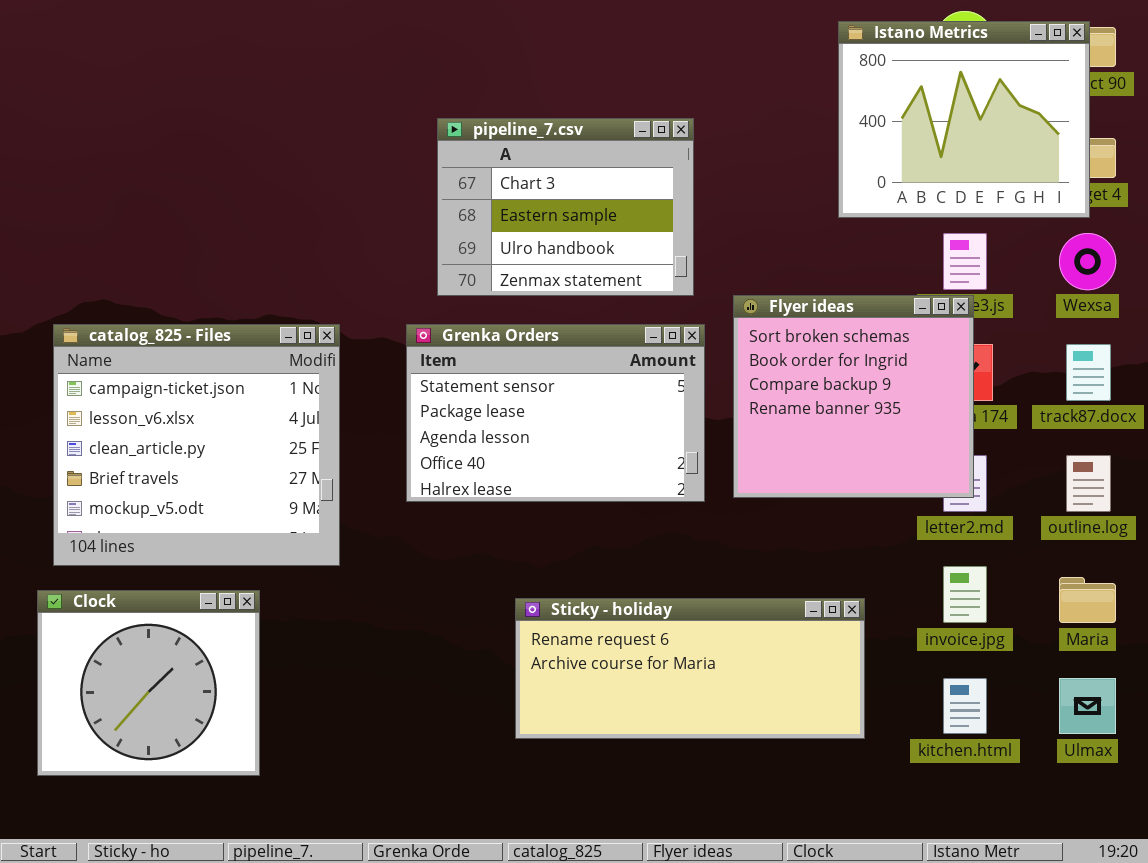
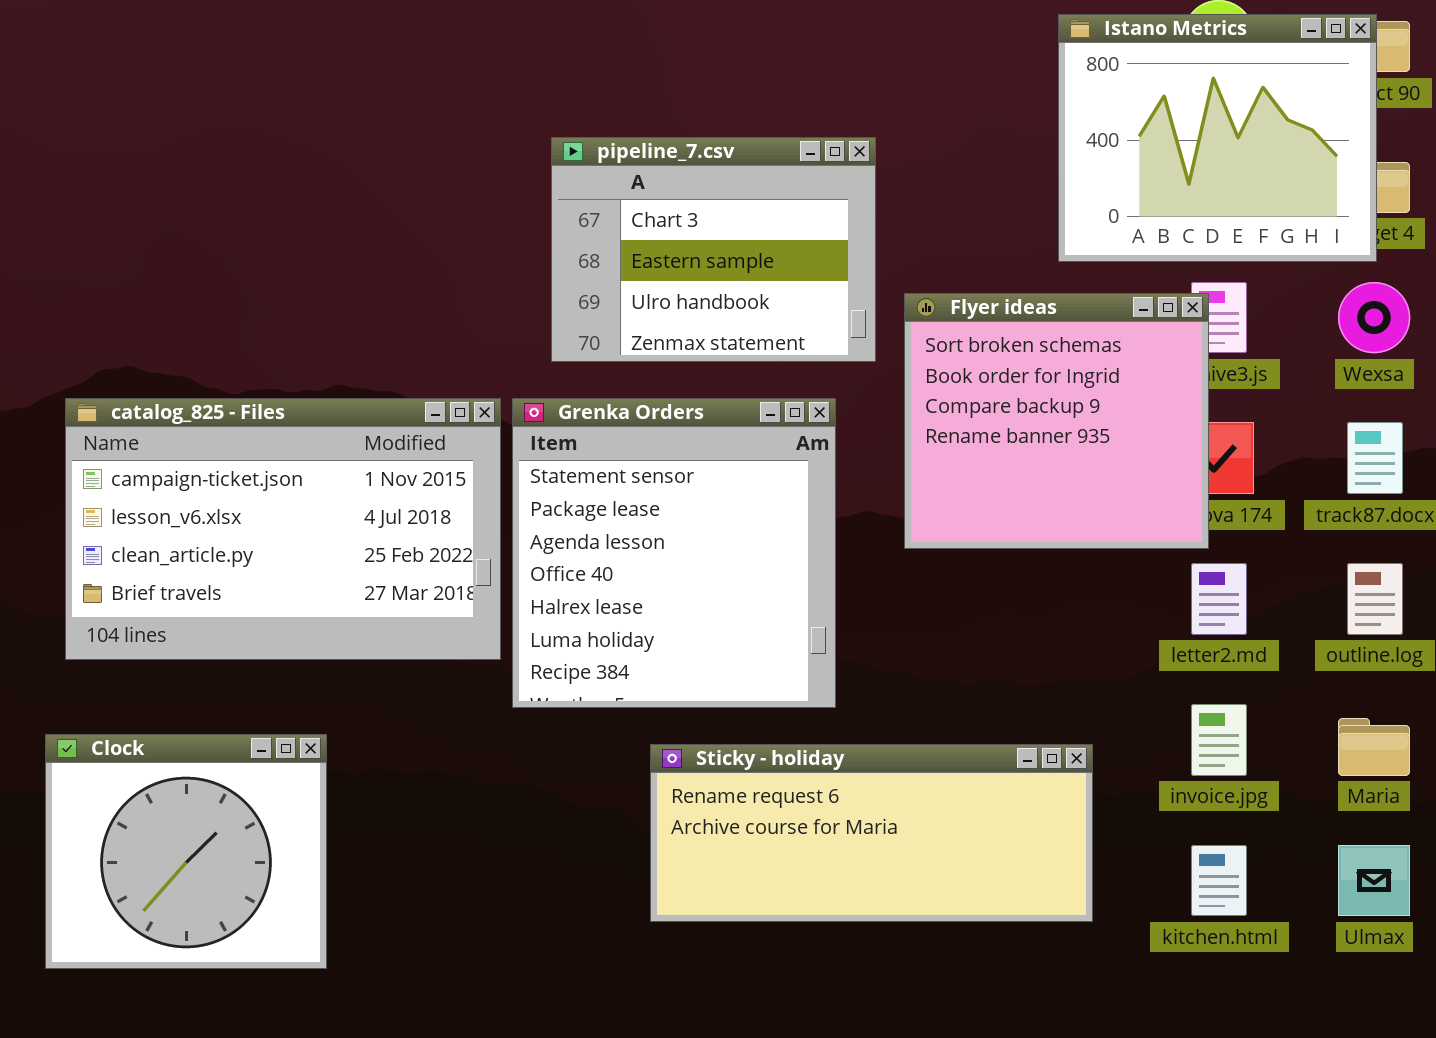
Flyer ideas: [733,295,974,498] -> [904,293,1209,549], moved
catalog_825 - Files: [53,324,340,566] -> [65,398,501,660], resized
Grenka Orders: [406,324,705,502] -> [512,398,836,708], resized

